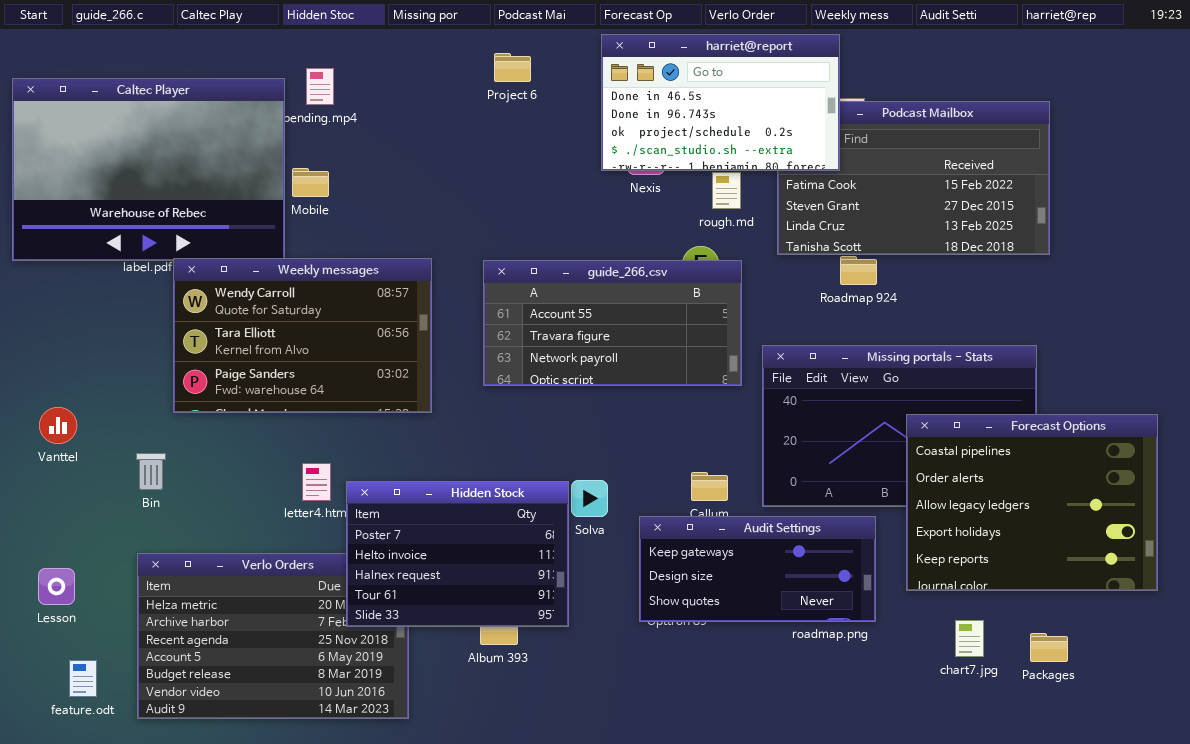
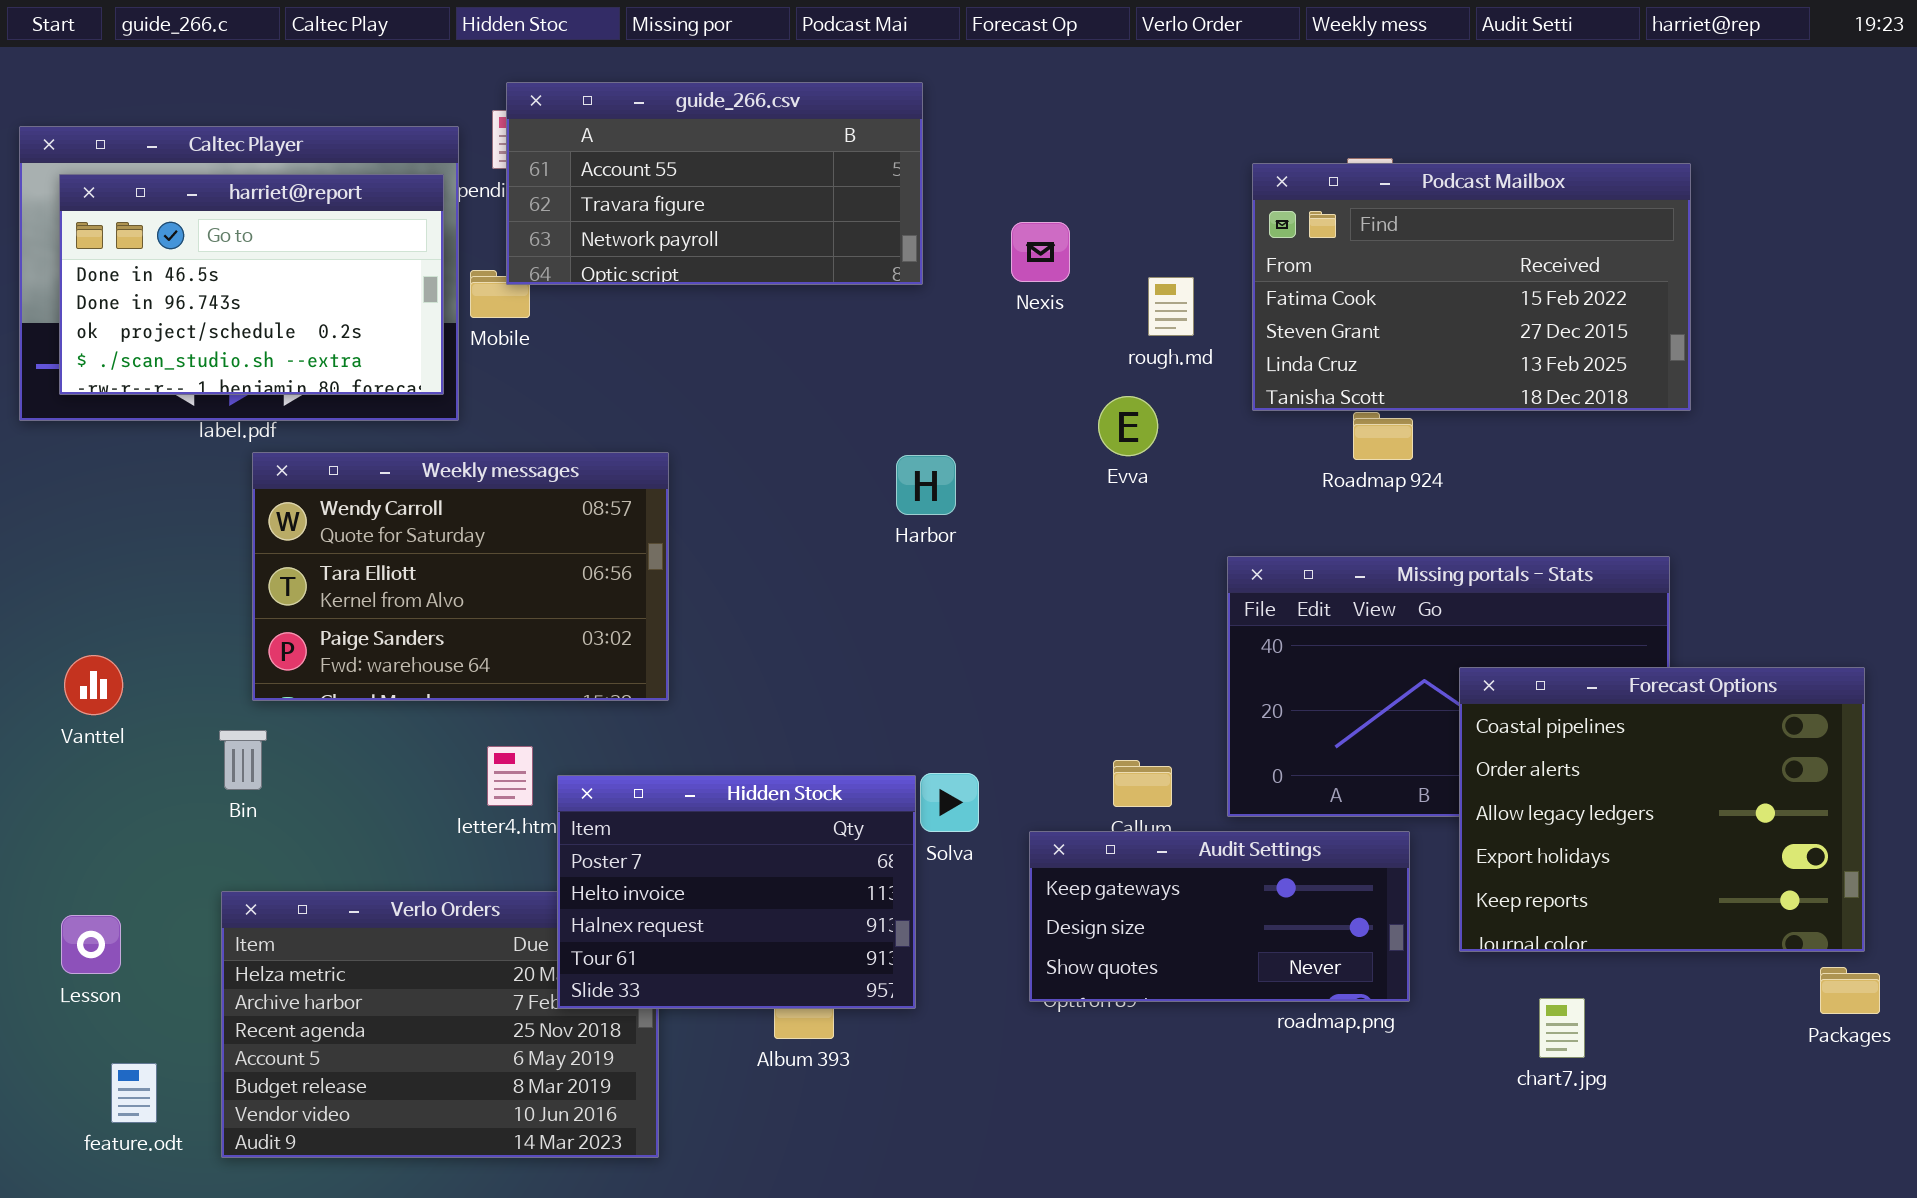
harriet@report: [601,34,840,171] -> [59,174,444,395], moved
Weekly messages: [173,258,432,413] -> [252,452,669,701], moved
guide_266.csv: [483,260,742,386] -> [506,82,923,285], moved
Packages: [1030,633,1068,662] -> [1820,967,1880,1014], moved

